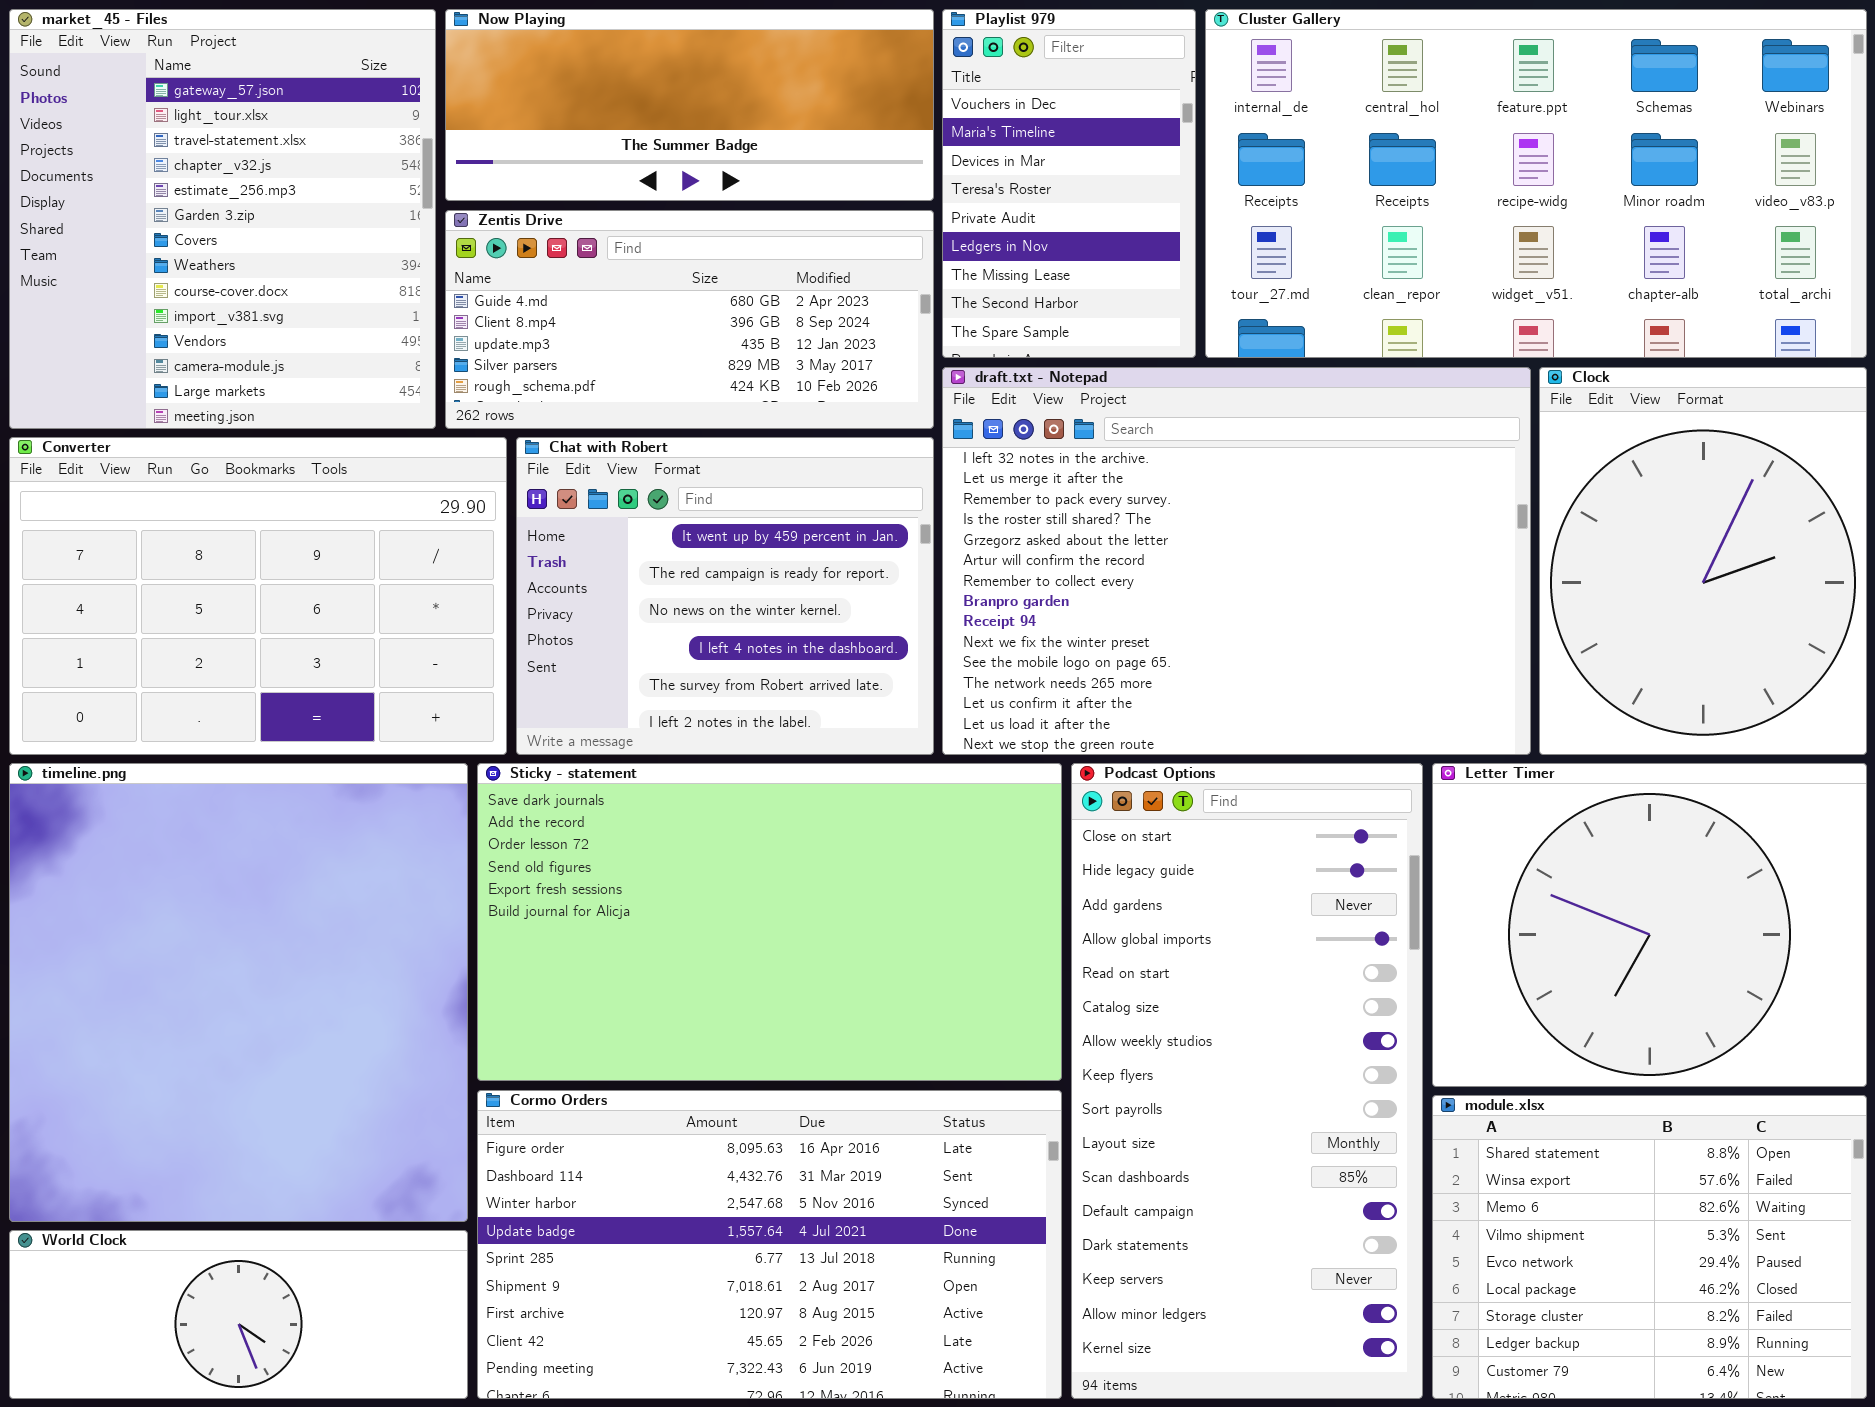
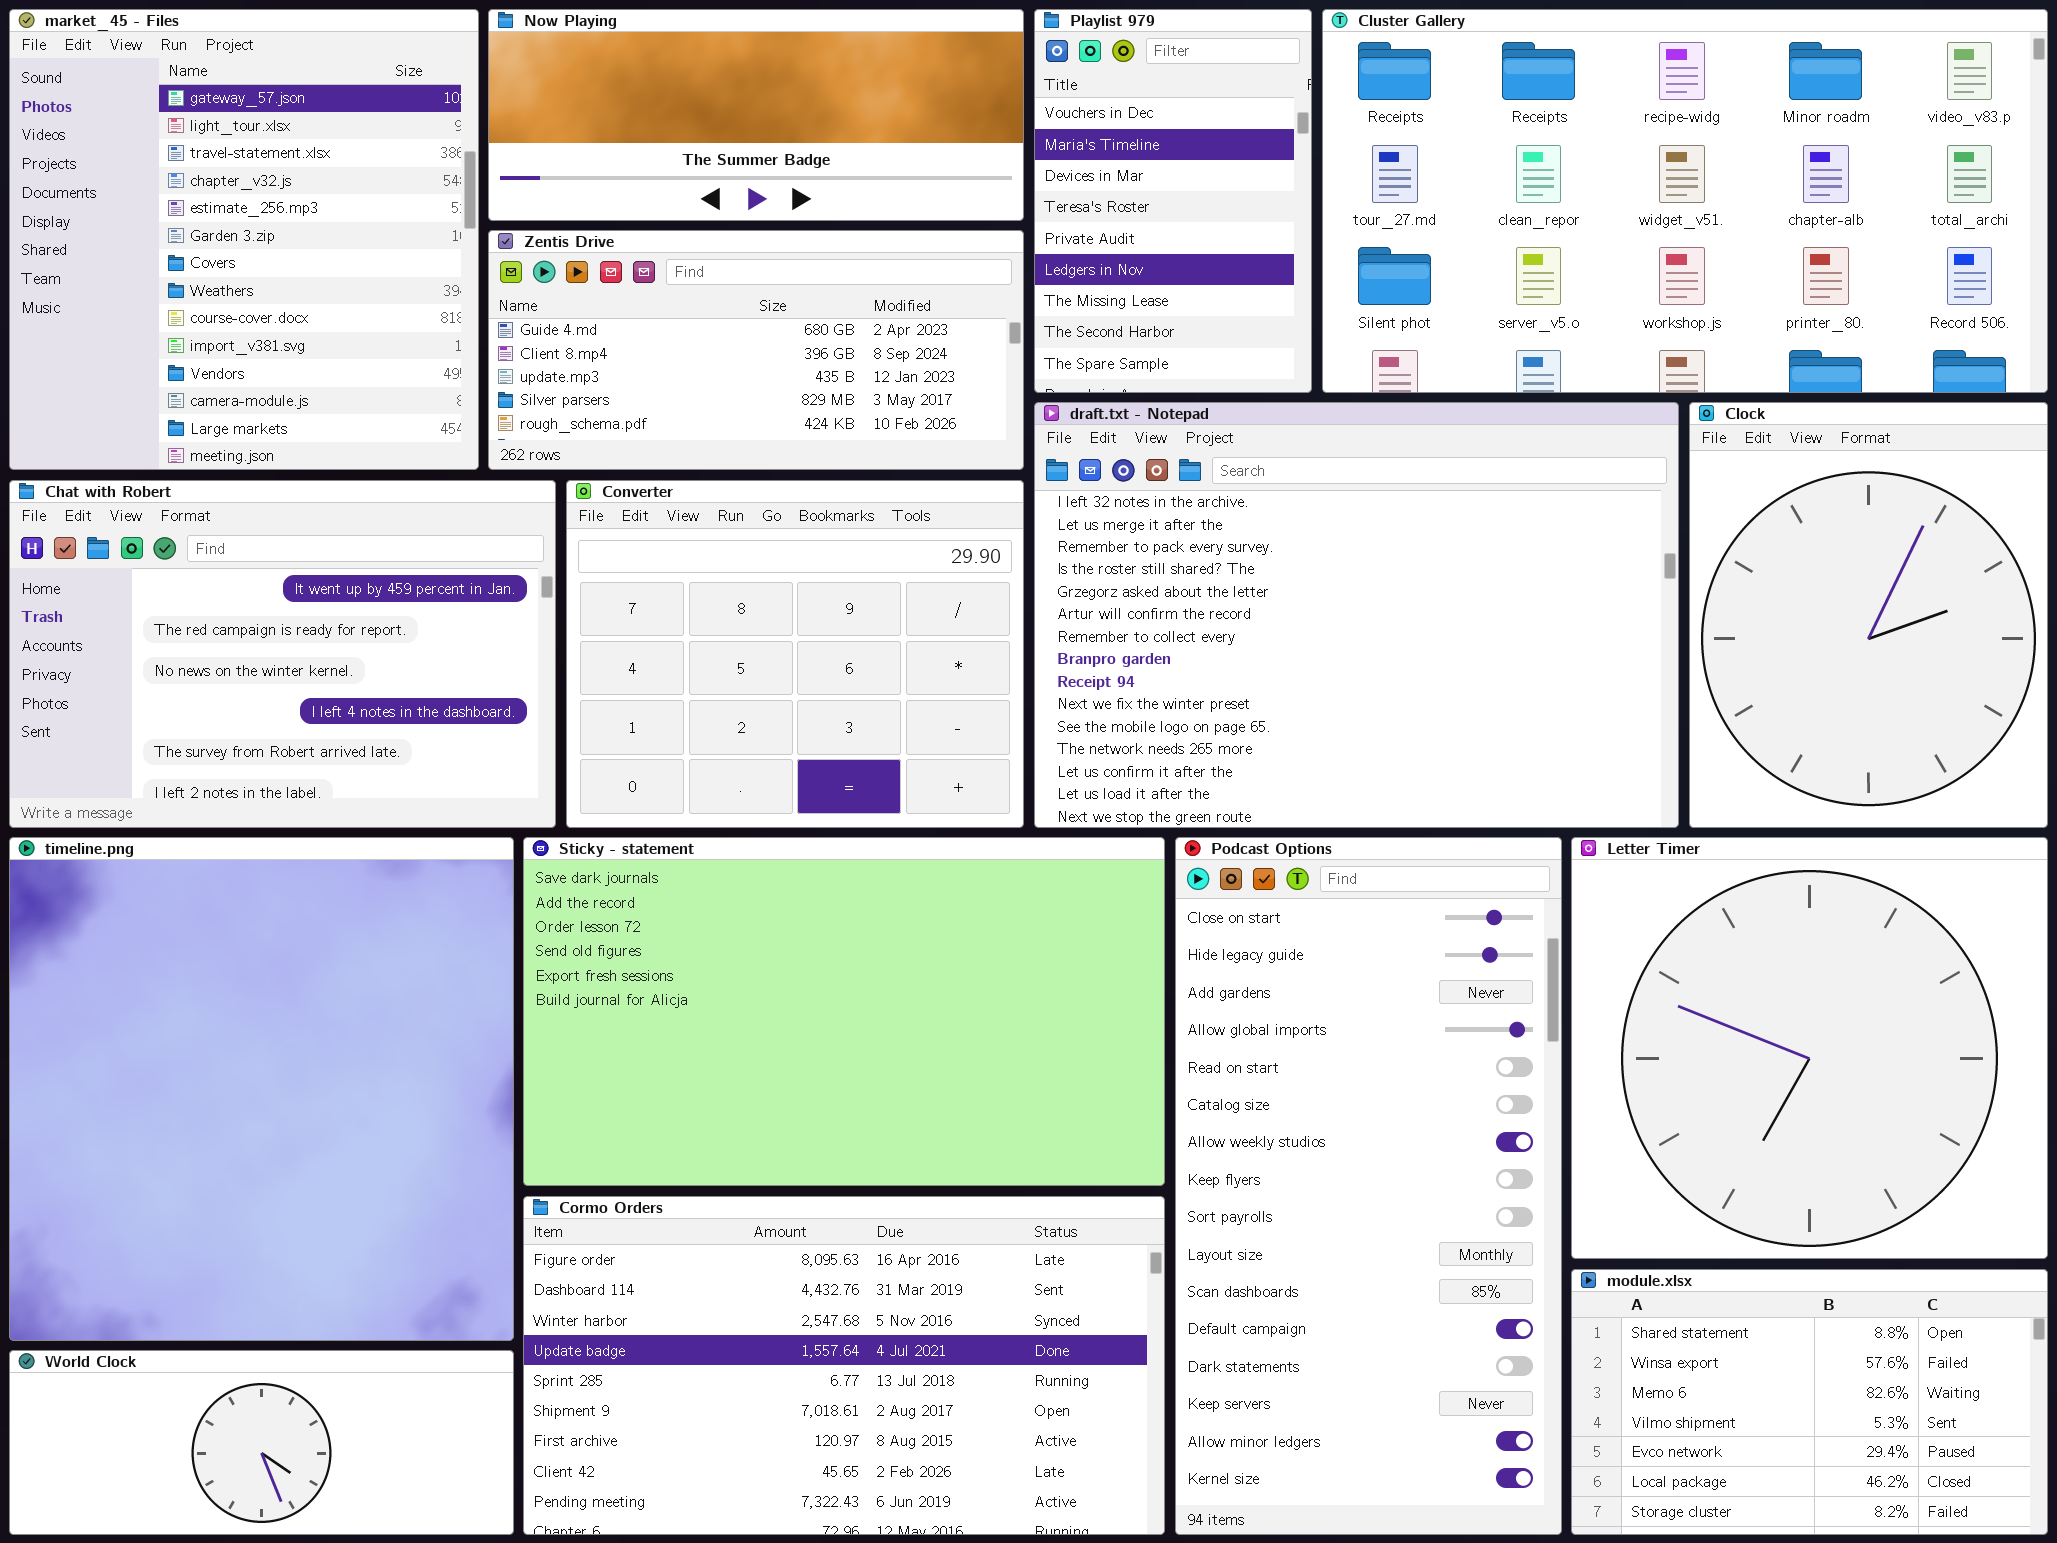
Cluster Gallery: [1205,9,1867,358] -> [1322,9,2048,393], scrolled down 1 row
Converter: [9,437,507,755] -> [566,480,1024,828], moved, resized
Chat with Robert: [516,437,934,755] -> [9,480,556,828], moved, resized
Letter Timer: [1432,763,1867,1087] -> [1571,837,2048,1259], resized
module.xlsx: [1432,1095,1867,1399] -> [1571,1269,2048,1535], resized

